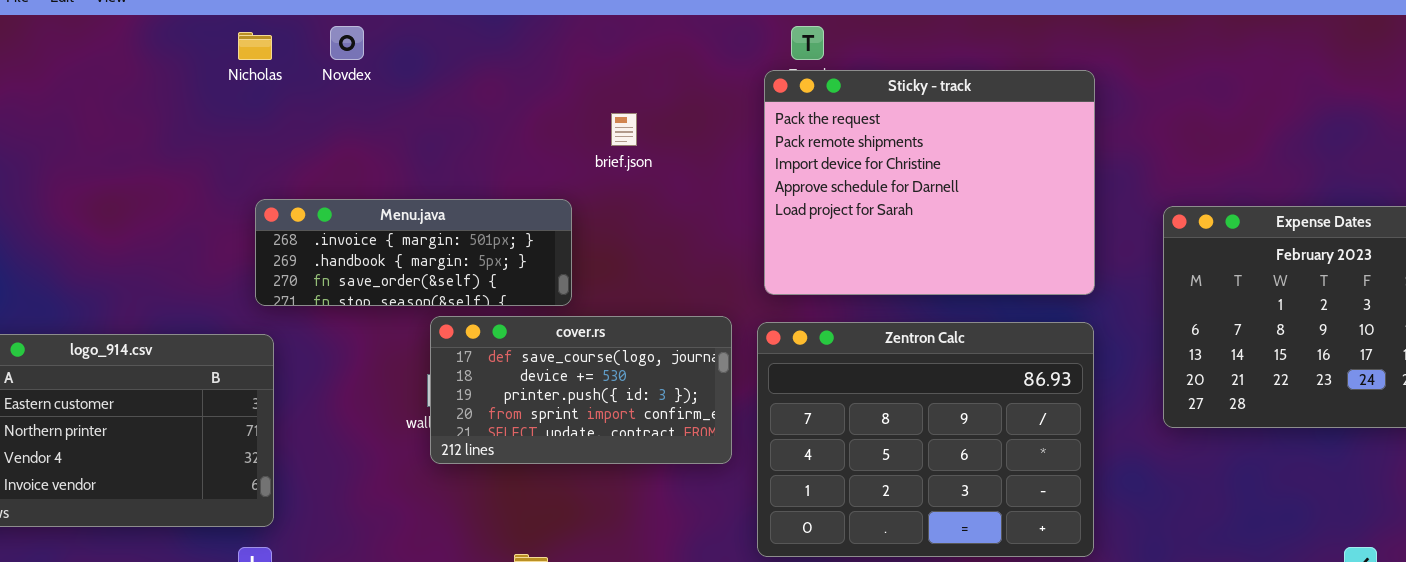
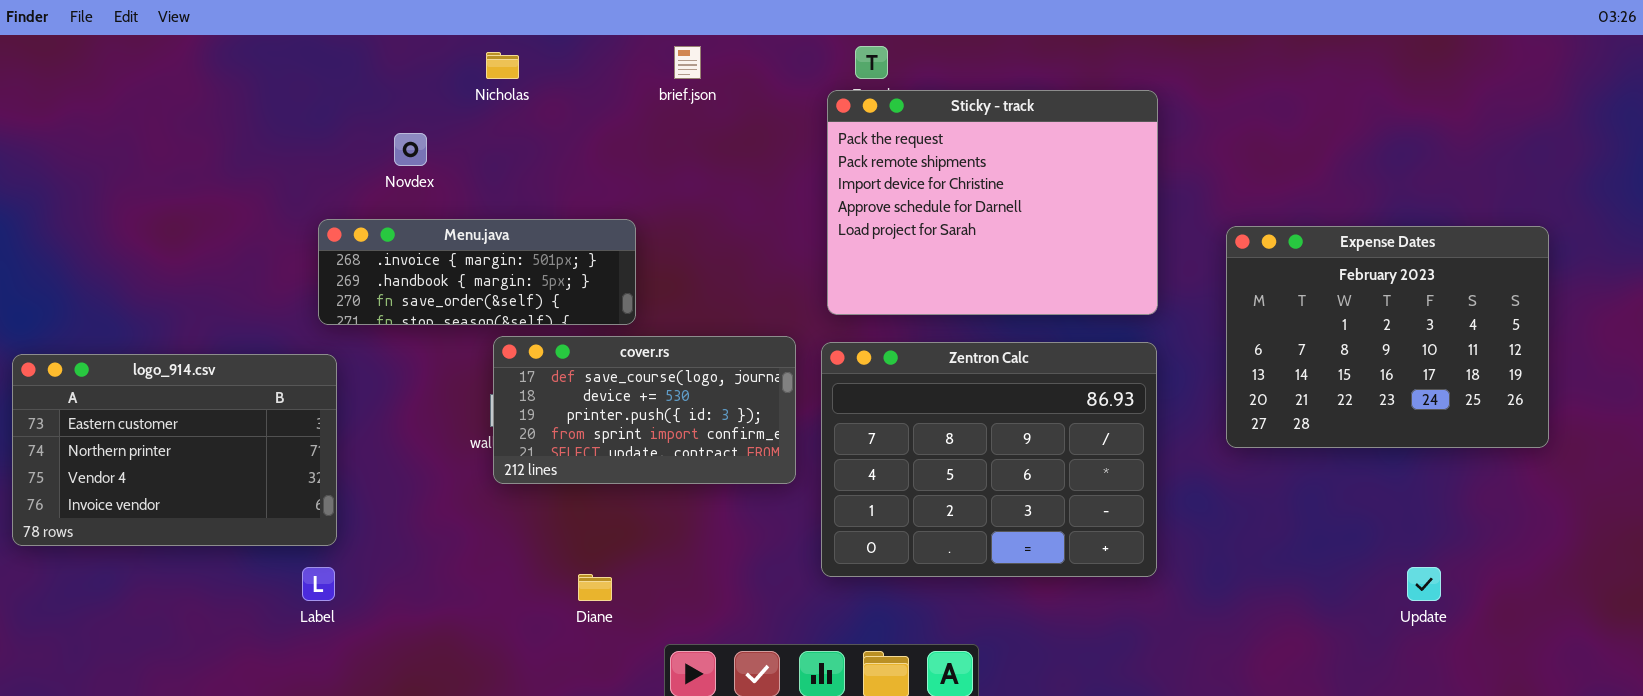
Novdex: [330,26,364,60] -> [394,133,427,166], moved
Nicholas: [238,32,272,60] -> [486,52,519,79], moved
brief.json: [611,113,637,146] -> [674,46,701,79], moved

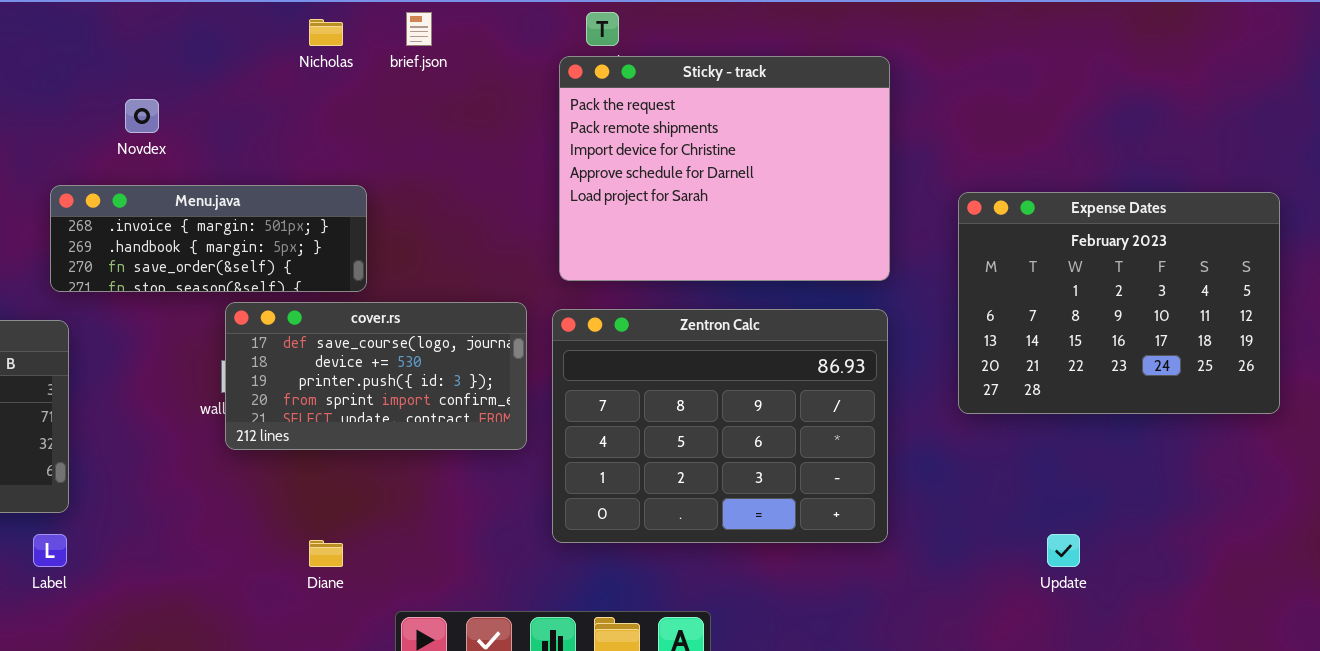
Nicholas: [486,52,519,79] -> [309,19,343,46], moved
Update: [1407,567,1441,601] -> [1047,534,1080,567], moved

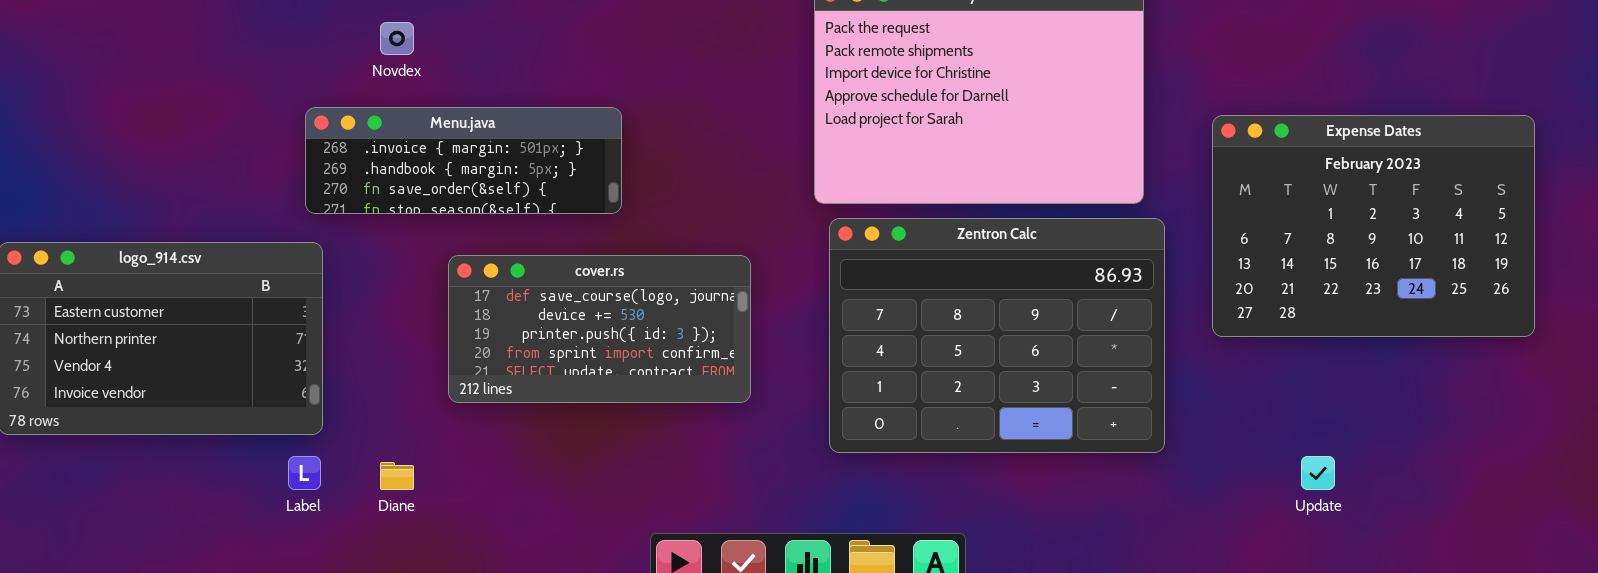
cover.rs: [225,302,527,450] -> [448,255,751,403], moved
Zentron Calc: [552,309,888,543] -> [829,218,1165,453], moved
Diane: [309,540,343,567] -> [380,462,414,490], moved

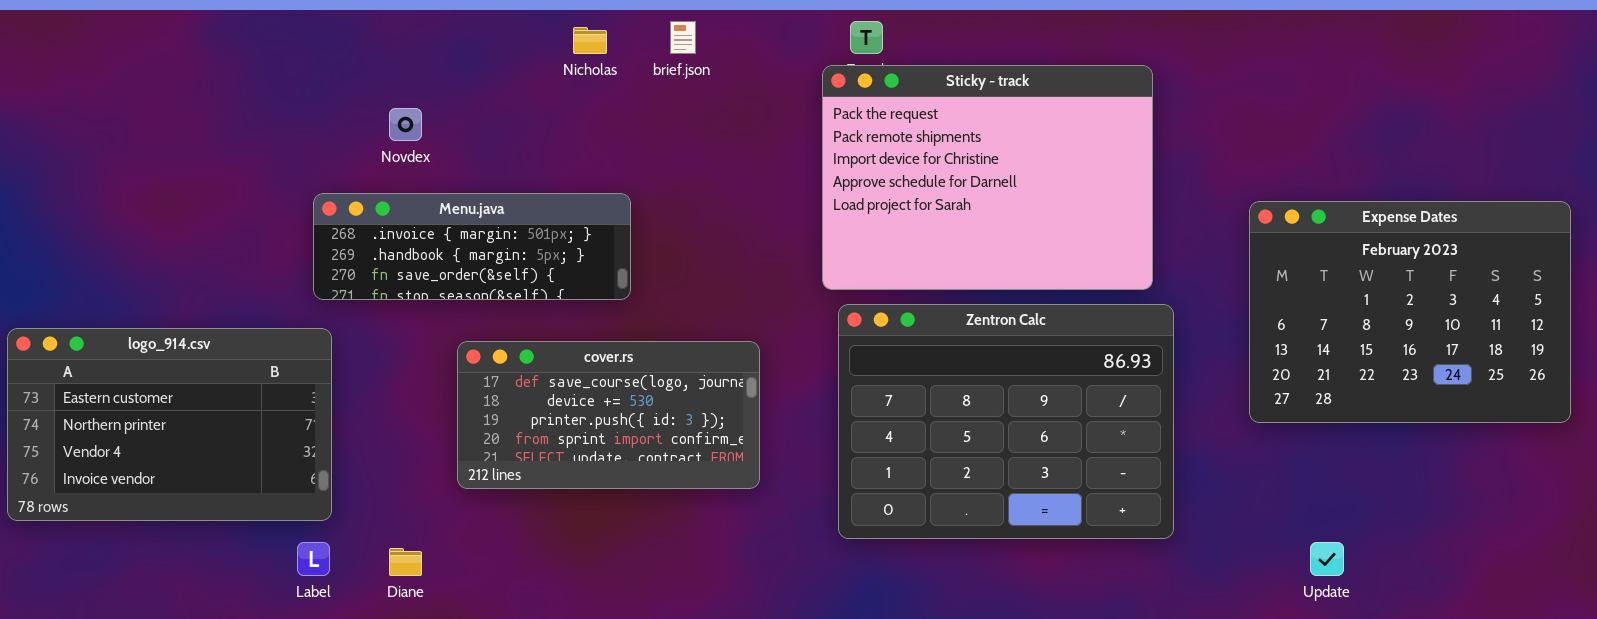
Expense Dates: [1212,115,1535,337] -> [1249,201,1571,423], moved

